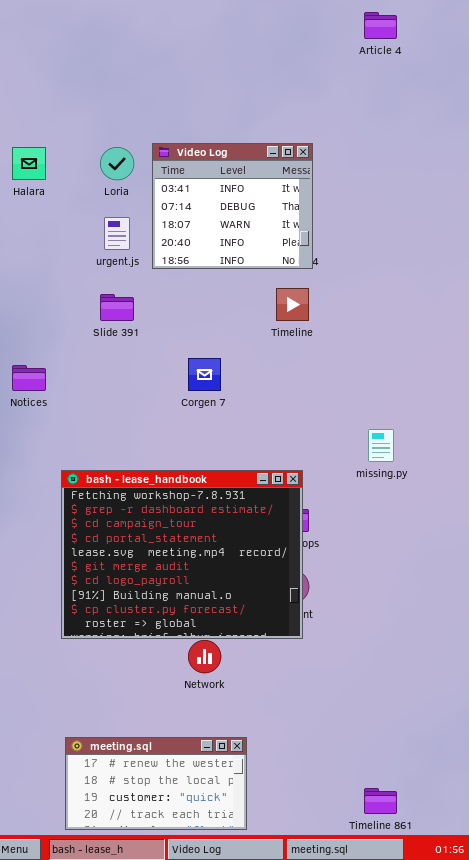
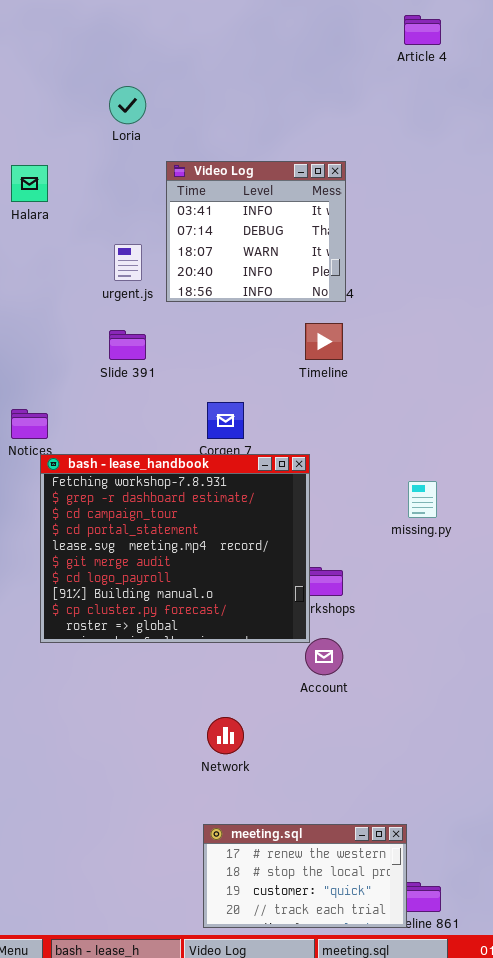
Loria: [100,147,134,180] -> [109,86,146,124], moved
bash - lease_handbook: [61,470,303,639] -> [40,454,310,643], moved
meeting.sql: [65,737,247,830] -> [203,824,407,928], moved

